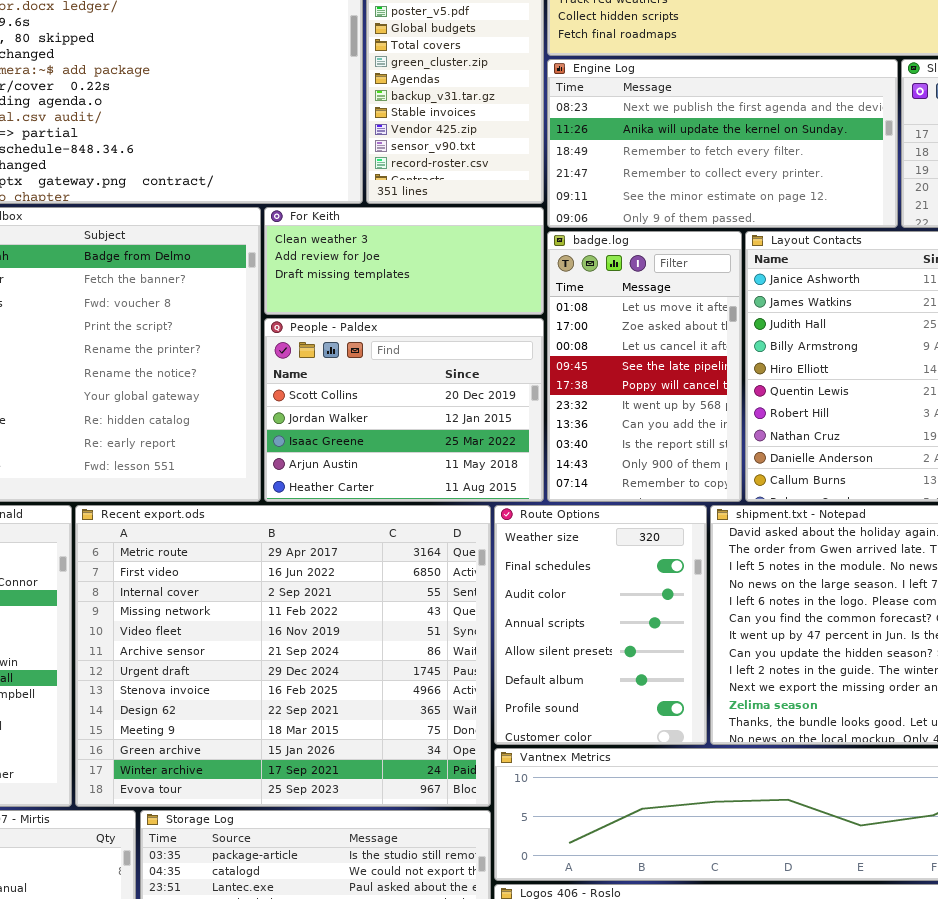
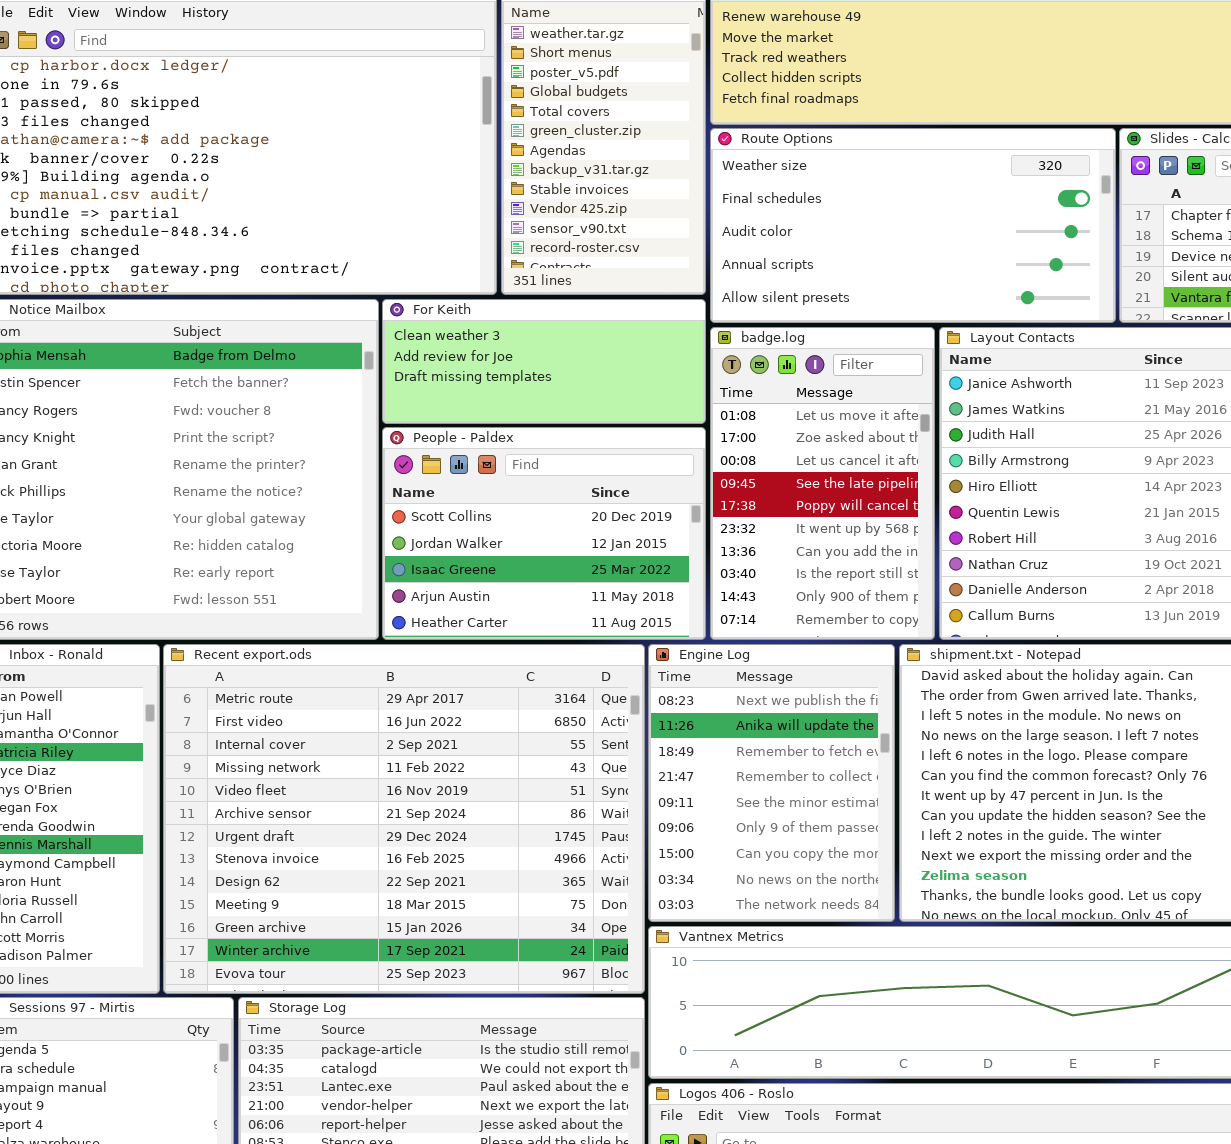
Engine Log: [547,59,898,228] -> [648,644,895,922], moved, resized
Route Options: [494,505,707,745] -> [710,128,1116,323], moved, resized

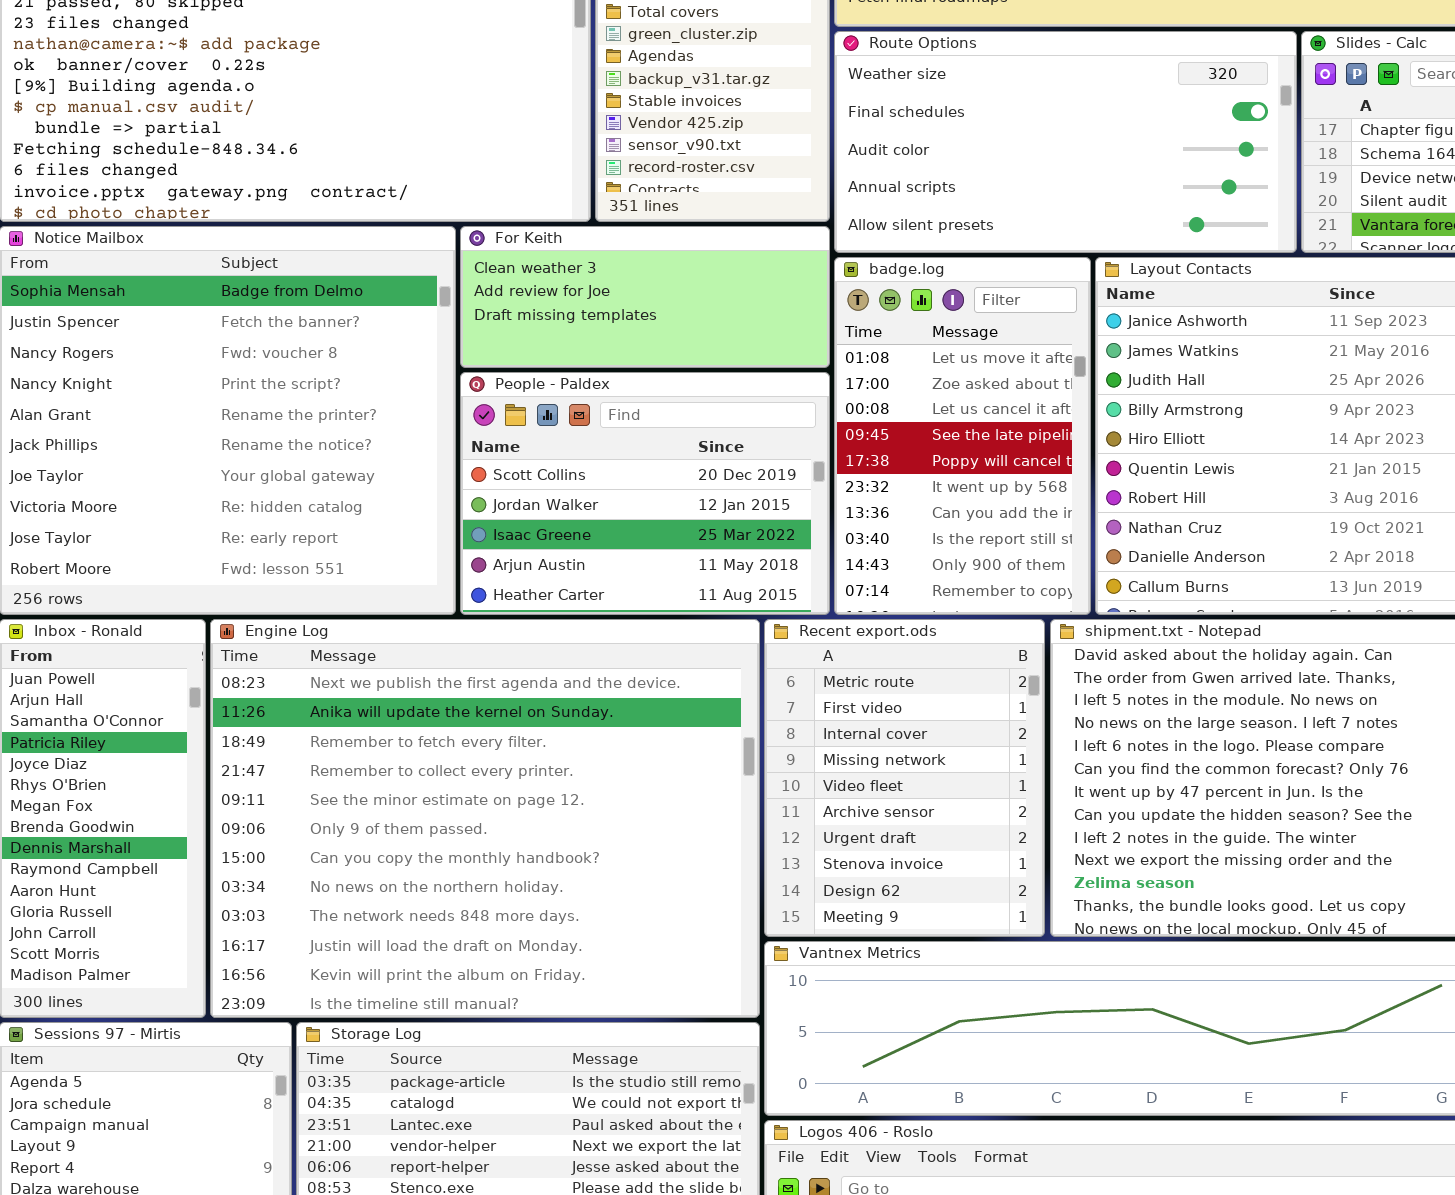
Recent export.ods: [163,644,645,994] -> [764,619,1045,937], moved, resized
Engine Log: [648,644,895,922] -> [210,619,760,1018], moved, resized

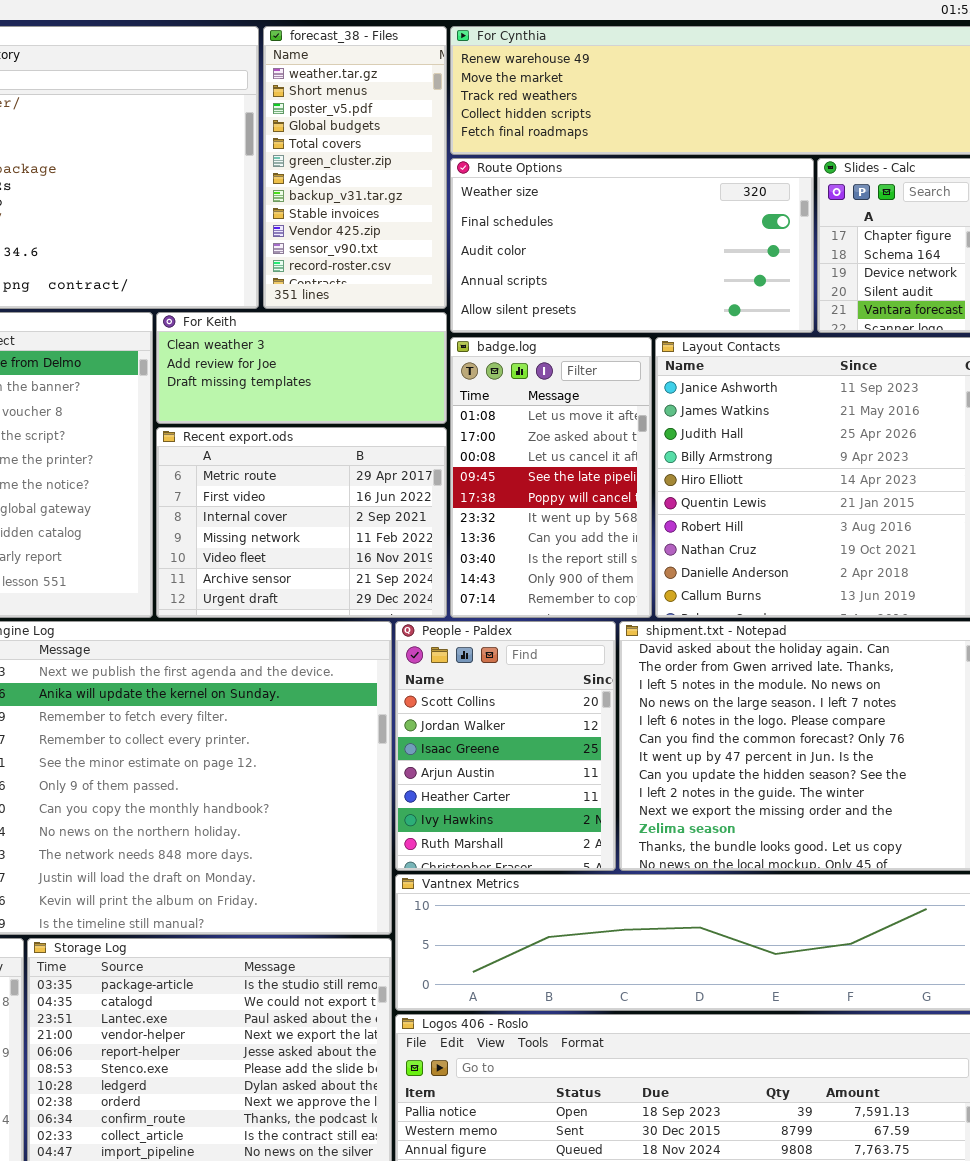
People - Paldex: [460,372,830,615] -> [395,621,616,871], moved, resized
Recent export.ods: [764,619,1045,937] -> [156,427,447,618], moved, resized

